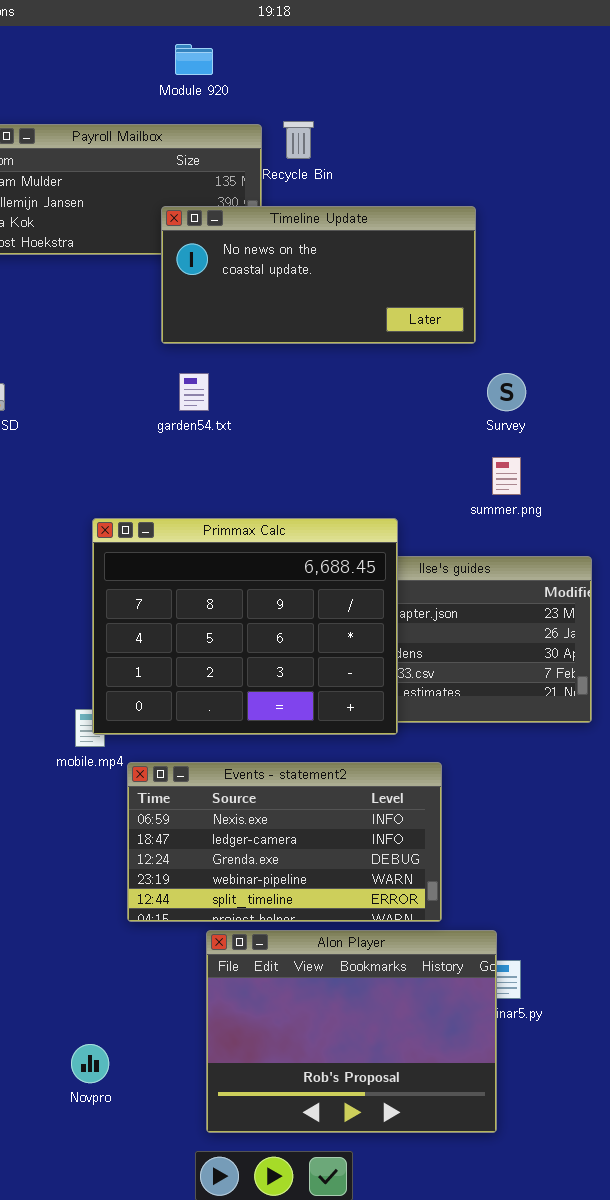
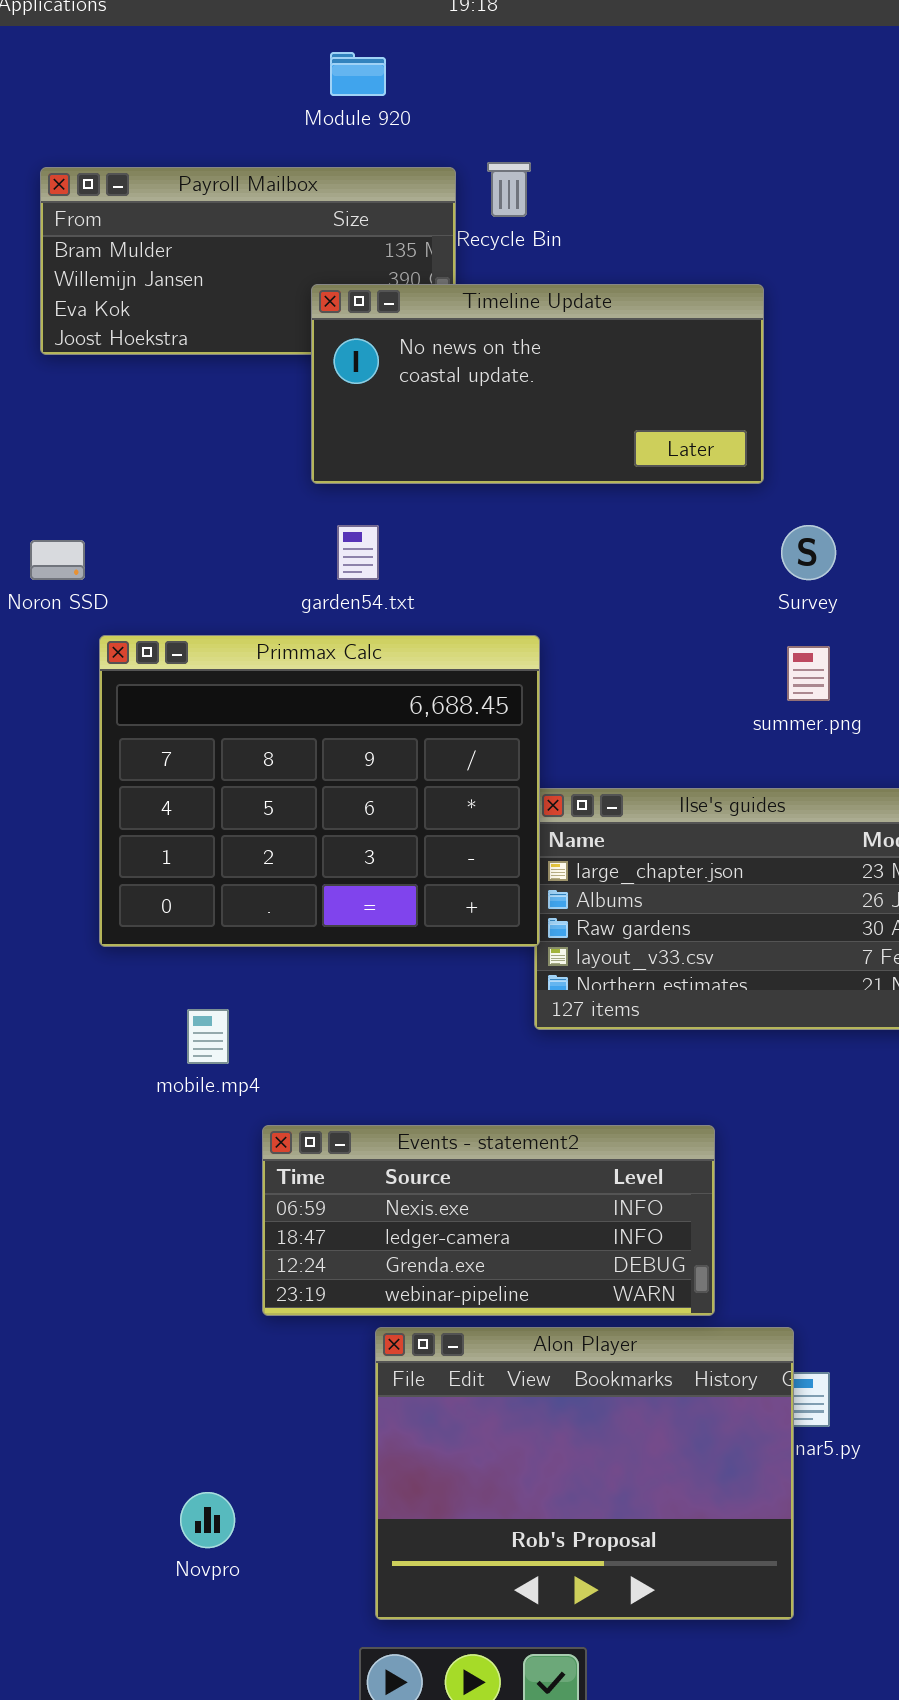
Primmax Calc: [92,518,398,735] -> [99,635,540,947], moved
Events - statement2: [127,762,442,922] -> [262,1125,715,1316], resized

